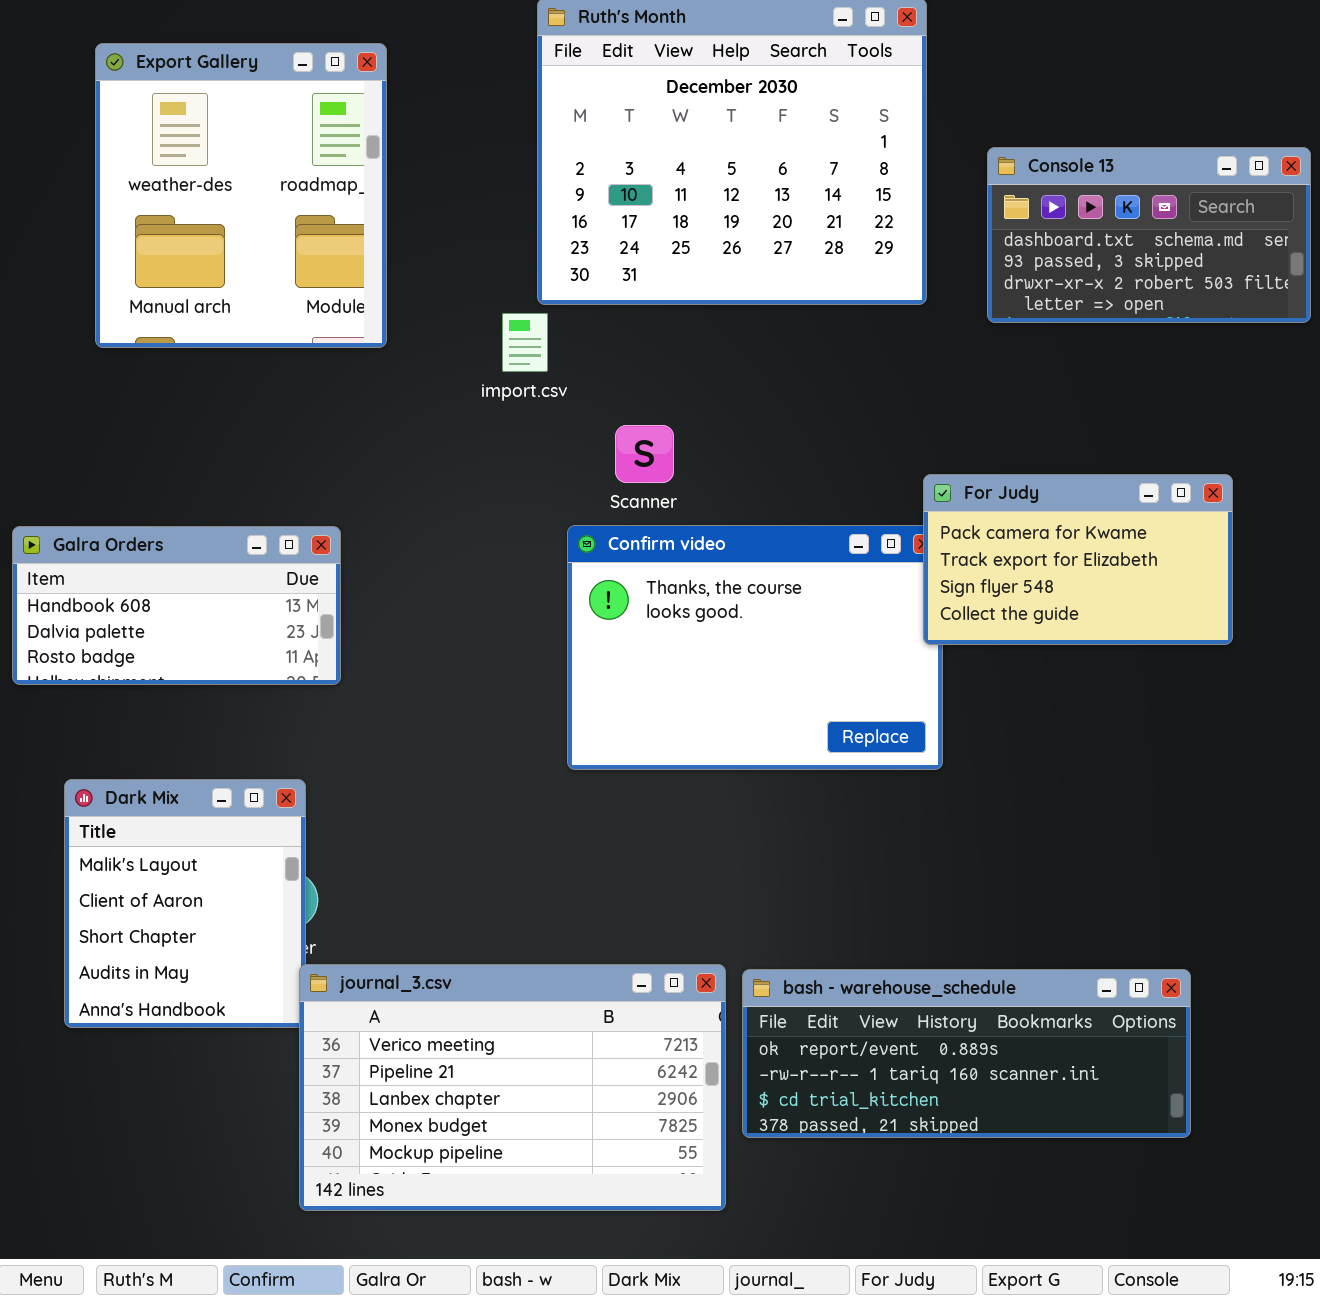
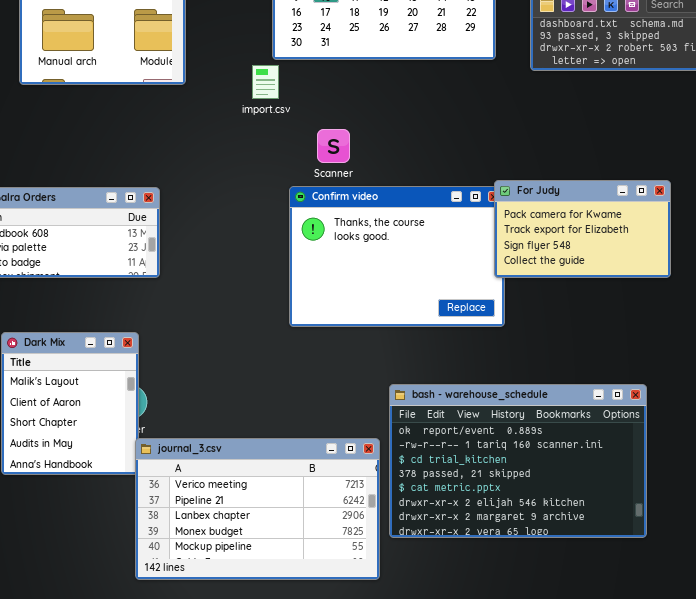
For Judy: [923,474,1233,645] -> [494,180,671,278], moved
bash - warehouse_schedule: [742,969,1191,1138] -> [389,384,647,538], resized

